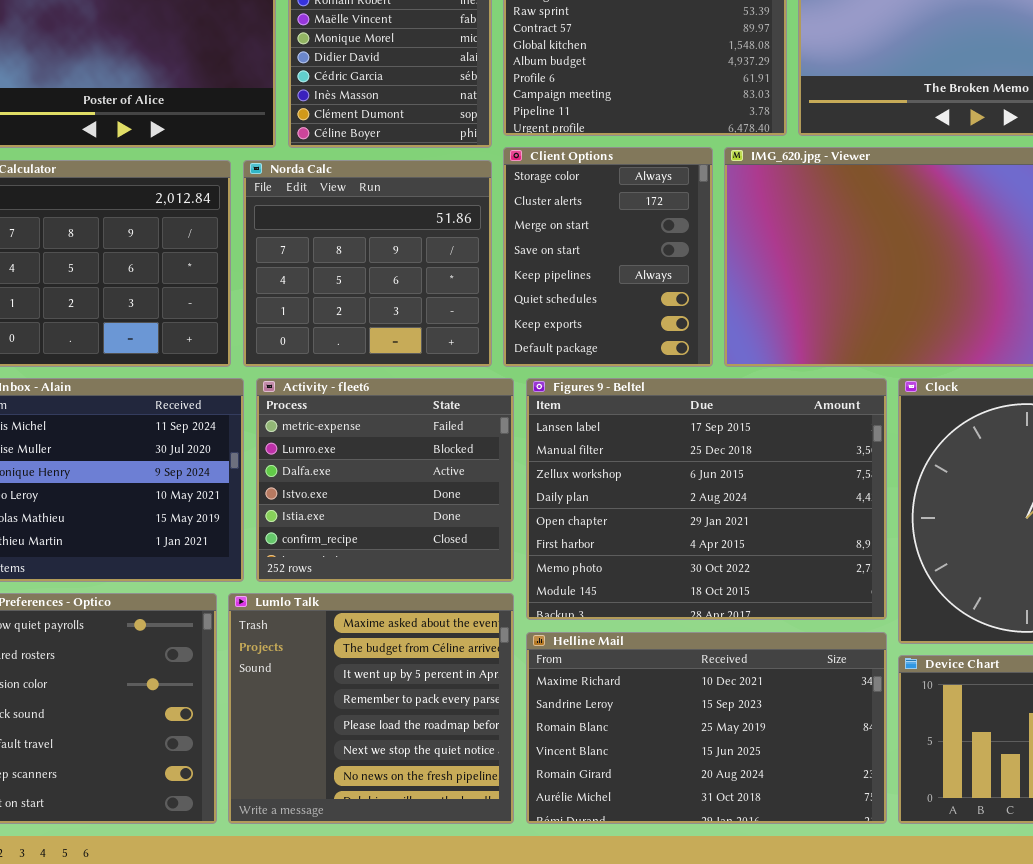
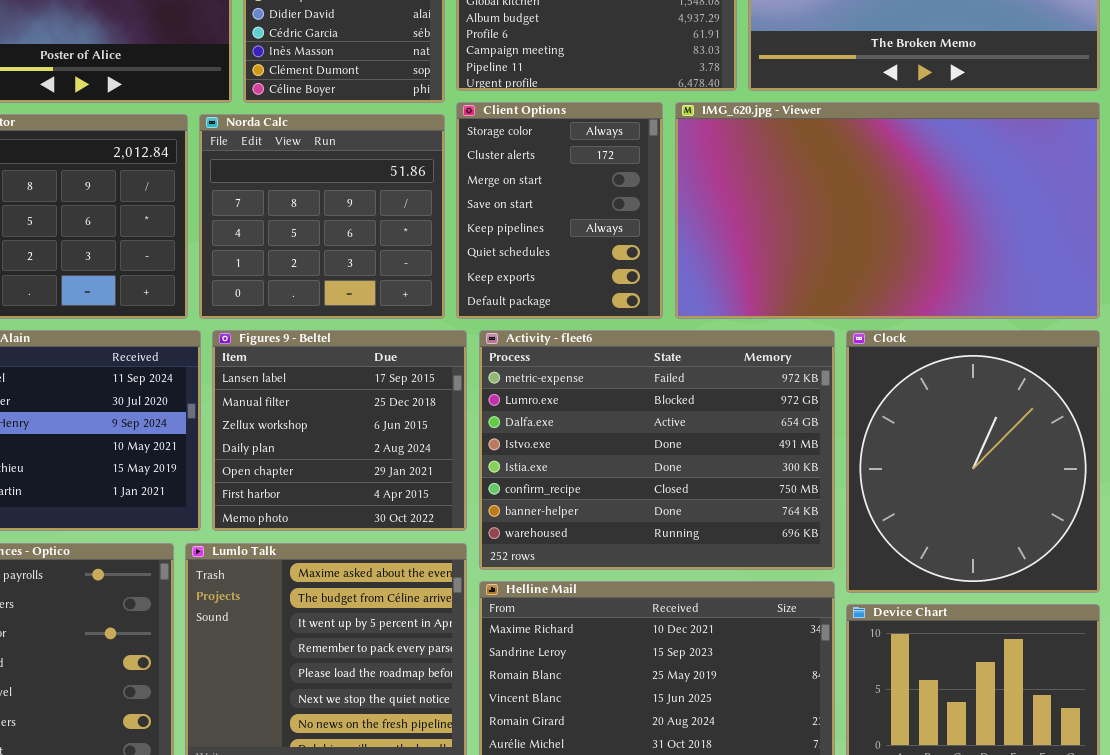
Activity - fleet6: [256,378,514,582] -> [479,330,835,570], moved, resized
Figures 9 - Beltel: [526,378,887,620] -> [212,330,467,531], moved, resized

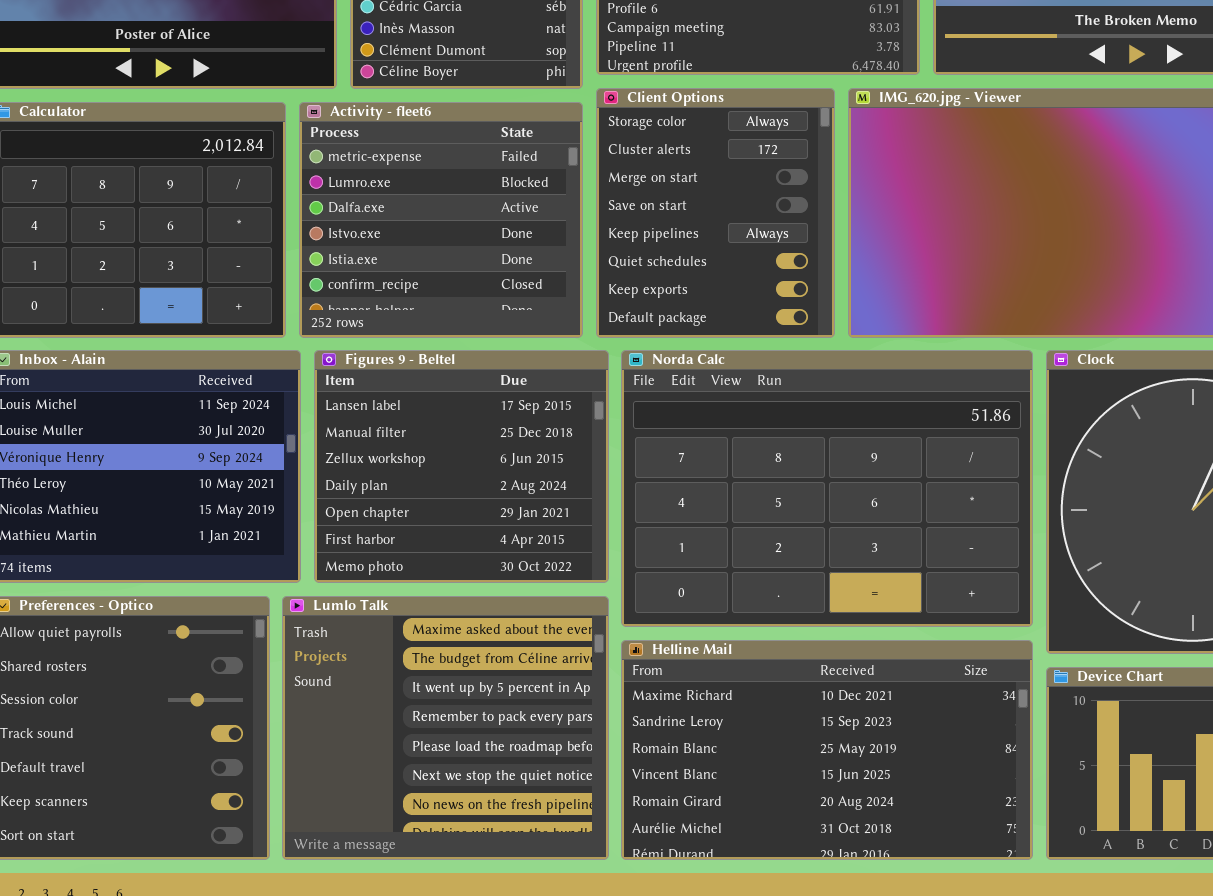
Norda Calc: [199,114,445,319] -> [621,350,1033,627], moved, resized
Activity - fleet6: [479,330,835,570] -> [299,102,583,338], moved, resized

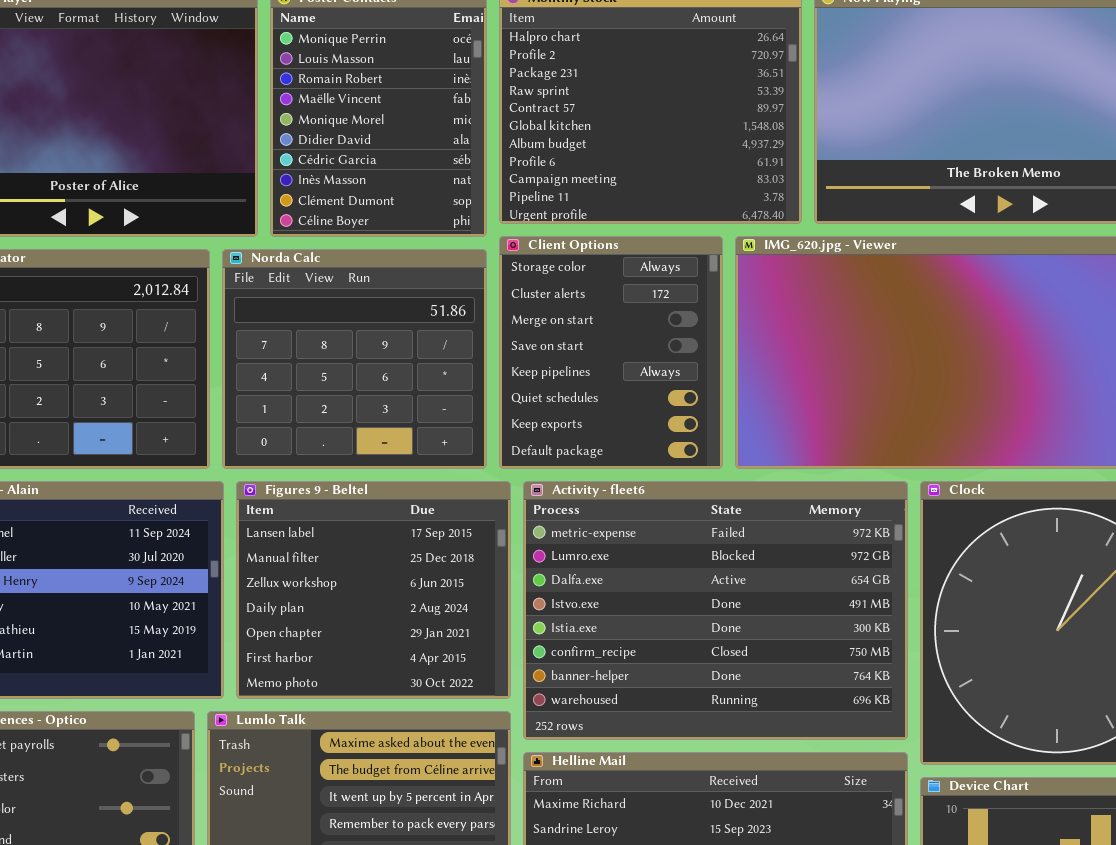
Activity - fleet6: [299,102,583,338] -> [523,481,908,740], moved, resized
Norda Calc: [621,350,1033,627] -> [222,249,487,469], moved, resized

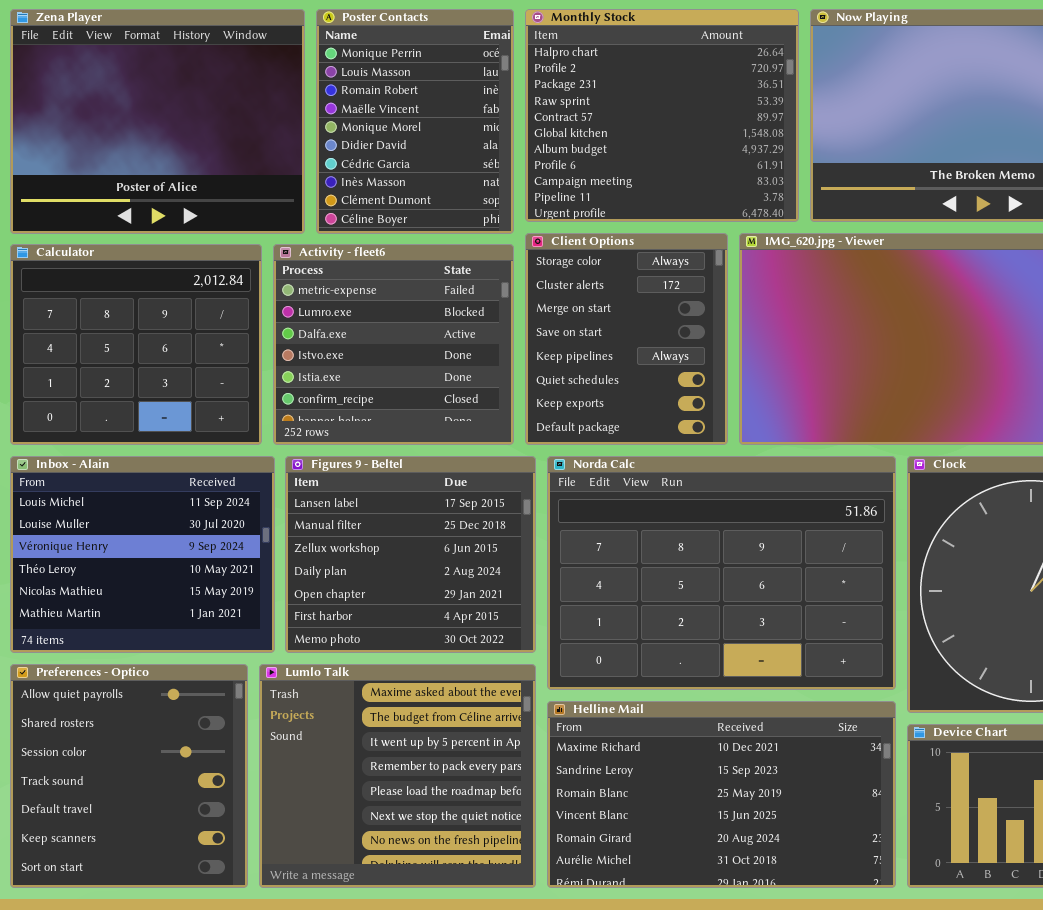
Norda Calc: [222,249,487,469] -> [547,456,896,690], moved, resized
Activity - fleet6: [523,481,908,740] -> [273,244,514,445], moved, resized

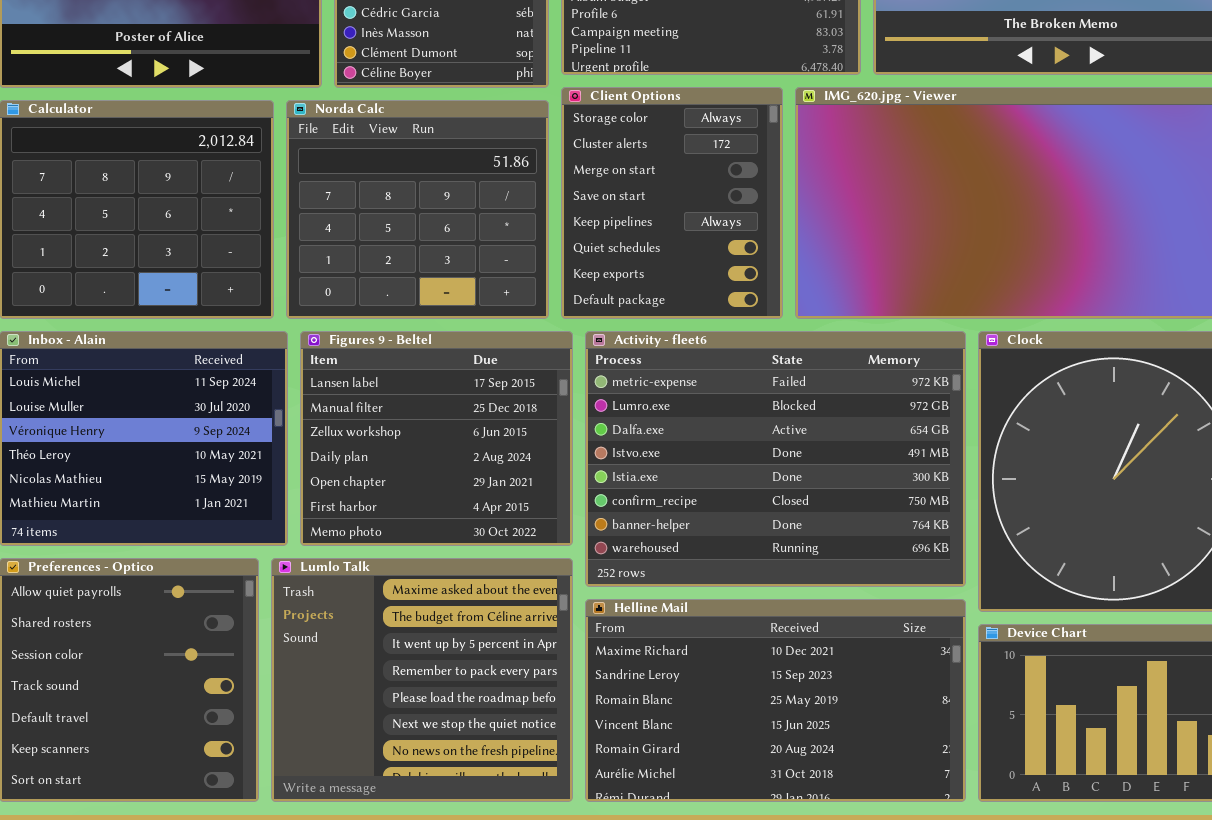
Activity - fleet6: [273,244,514,445] -> [585,331,966,587], moved, resized
Norda Calc: [547,456,896,690] -> [286,100,549,319], moved, resized

